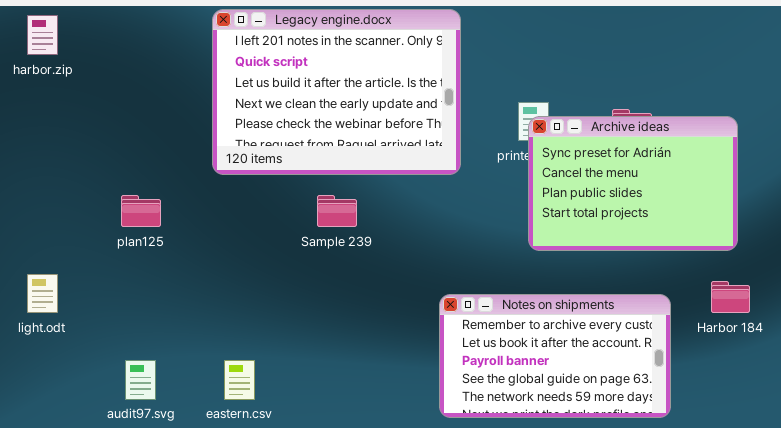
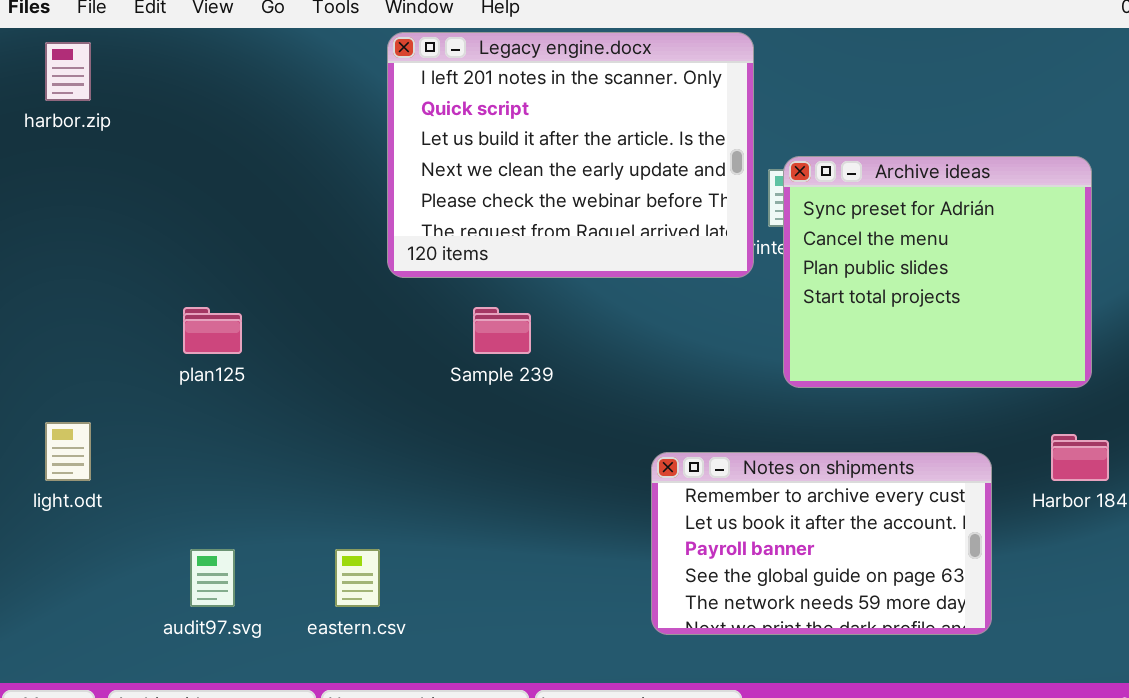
Legacy engine.docx: [212,9,461,175] -> [387,32,754,278], moved
Archive ideas: [528,116,738,251] -> [783,156,1092,388], resized

